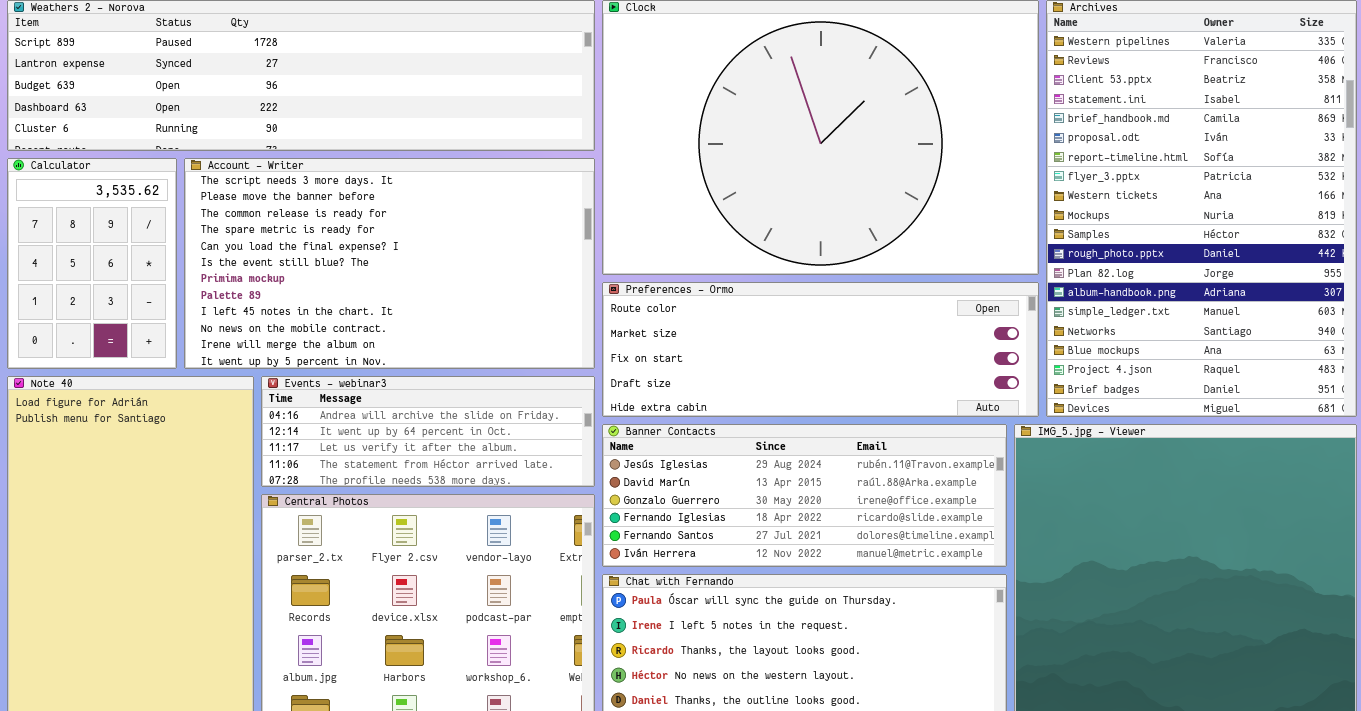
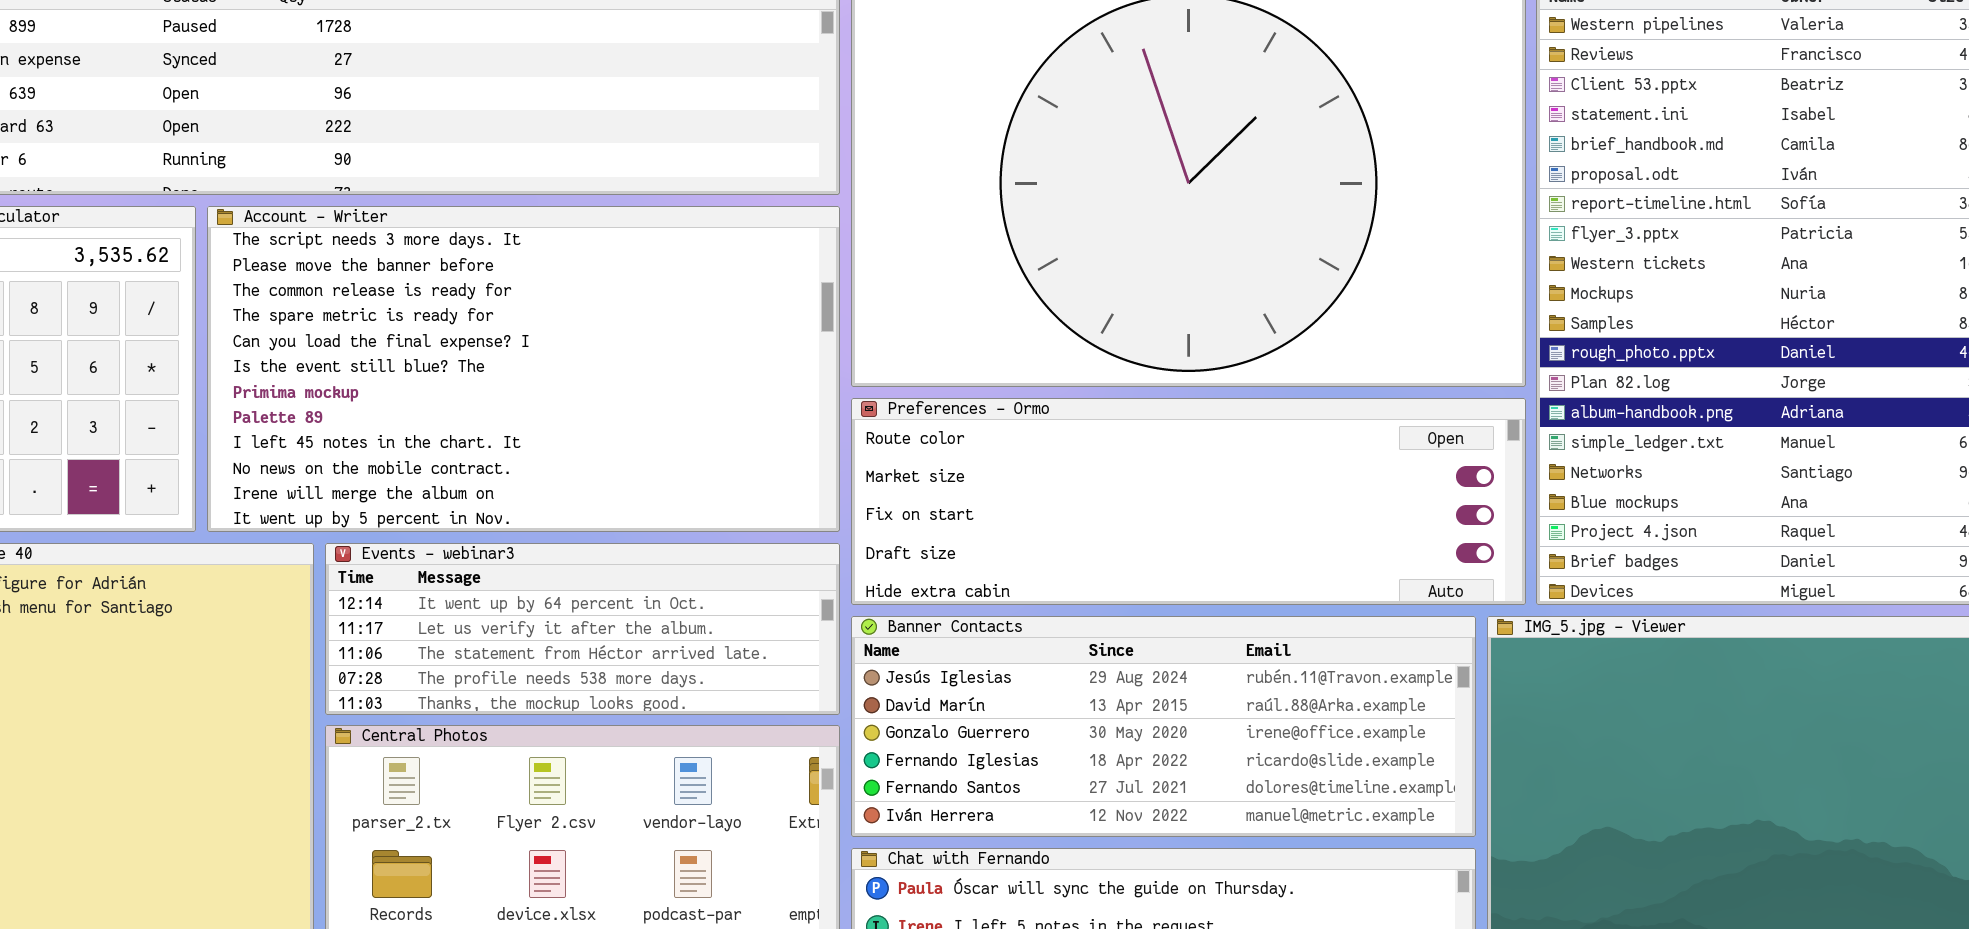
Events - webinar3: [261,376,595,487] -> [325,543,840,715], scrolled down 1 row

